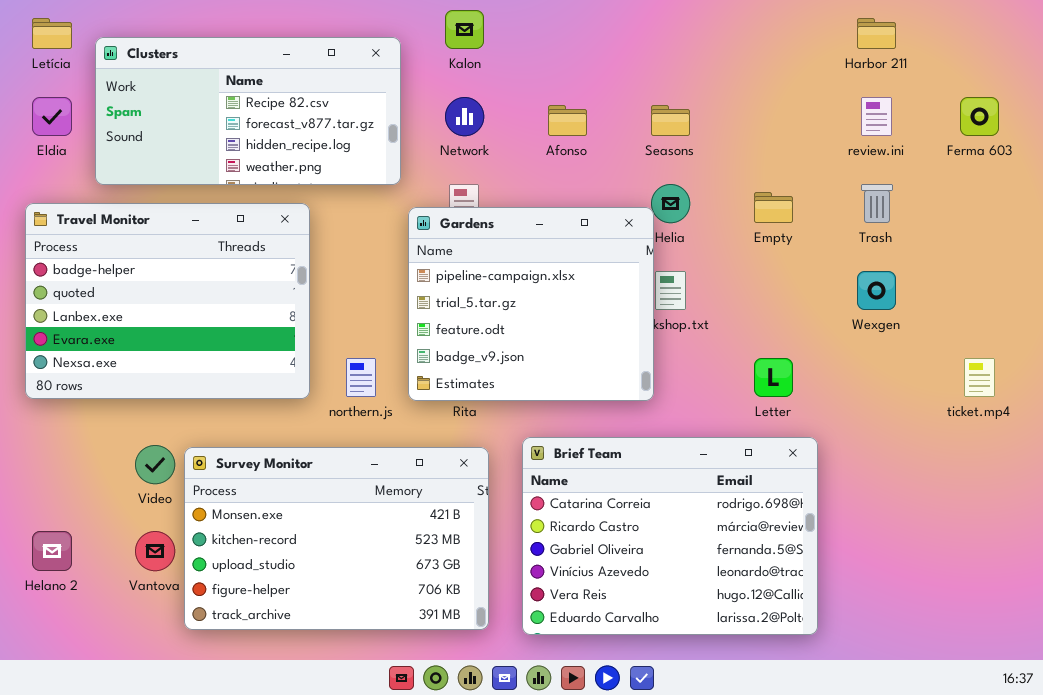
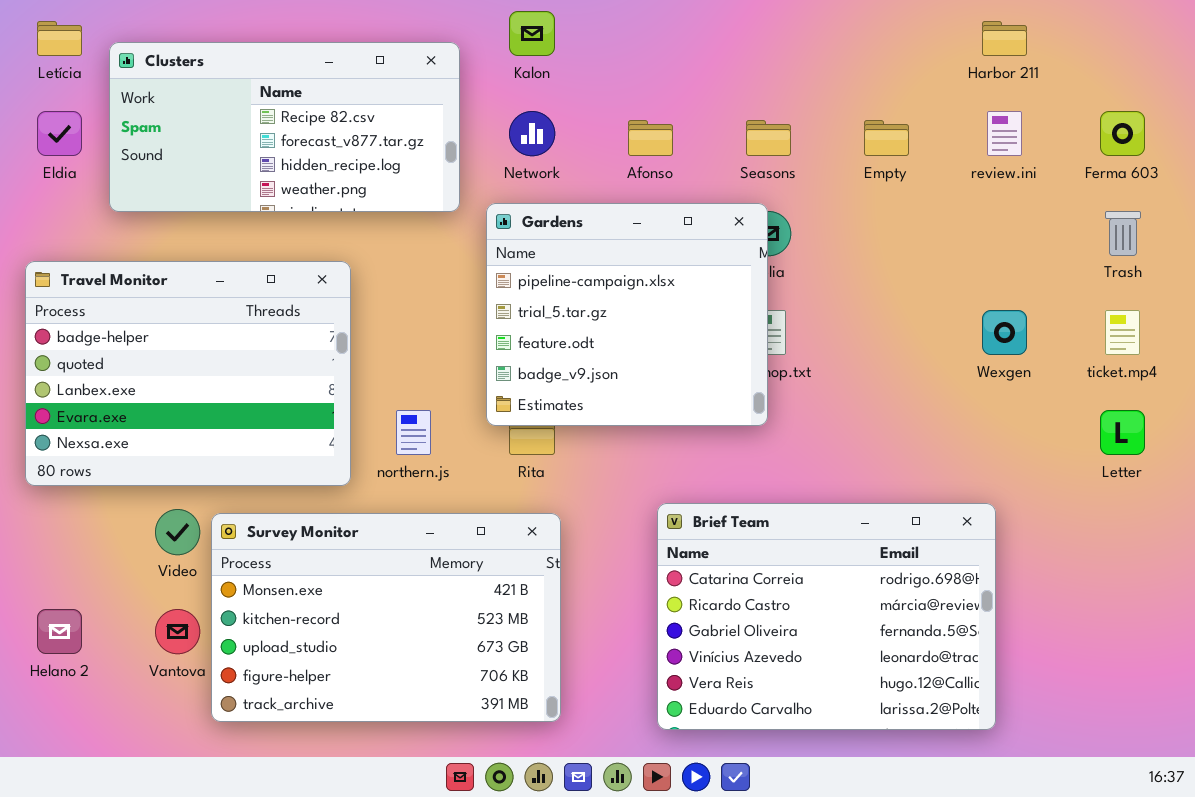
Trash: [861,184,893,223] -> [1105,211,1141,256], moved
Empty: [754,192,793,223] -> [864,120,909,156], moved
Travel Monitor: [25,203,310,399] -> [25,261,351,486], moved
Gardens: [408,207,654,401] -> [486,203,768,426], moved
Letter: [754,358,793,397] -> [1100,410,1145,455], moved
ticket.mp4: [964,358,995,397] -> [1105,310,1140,355], moved
Brief Team: [522,437,818,635] -> [657,503,996,730], moved

